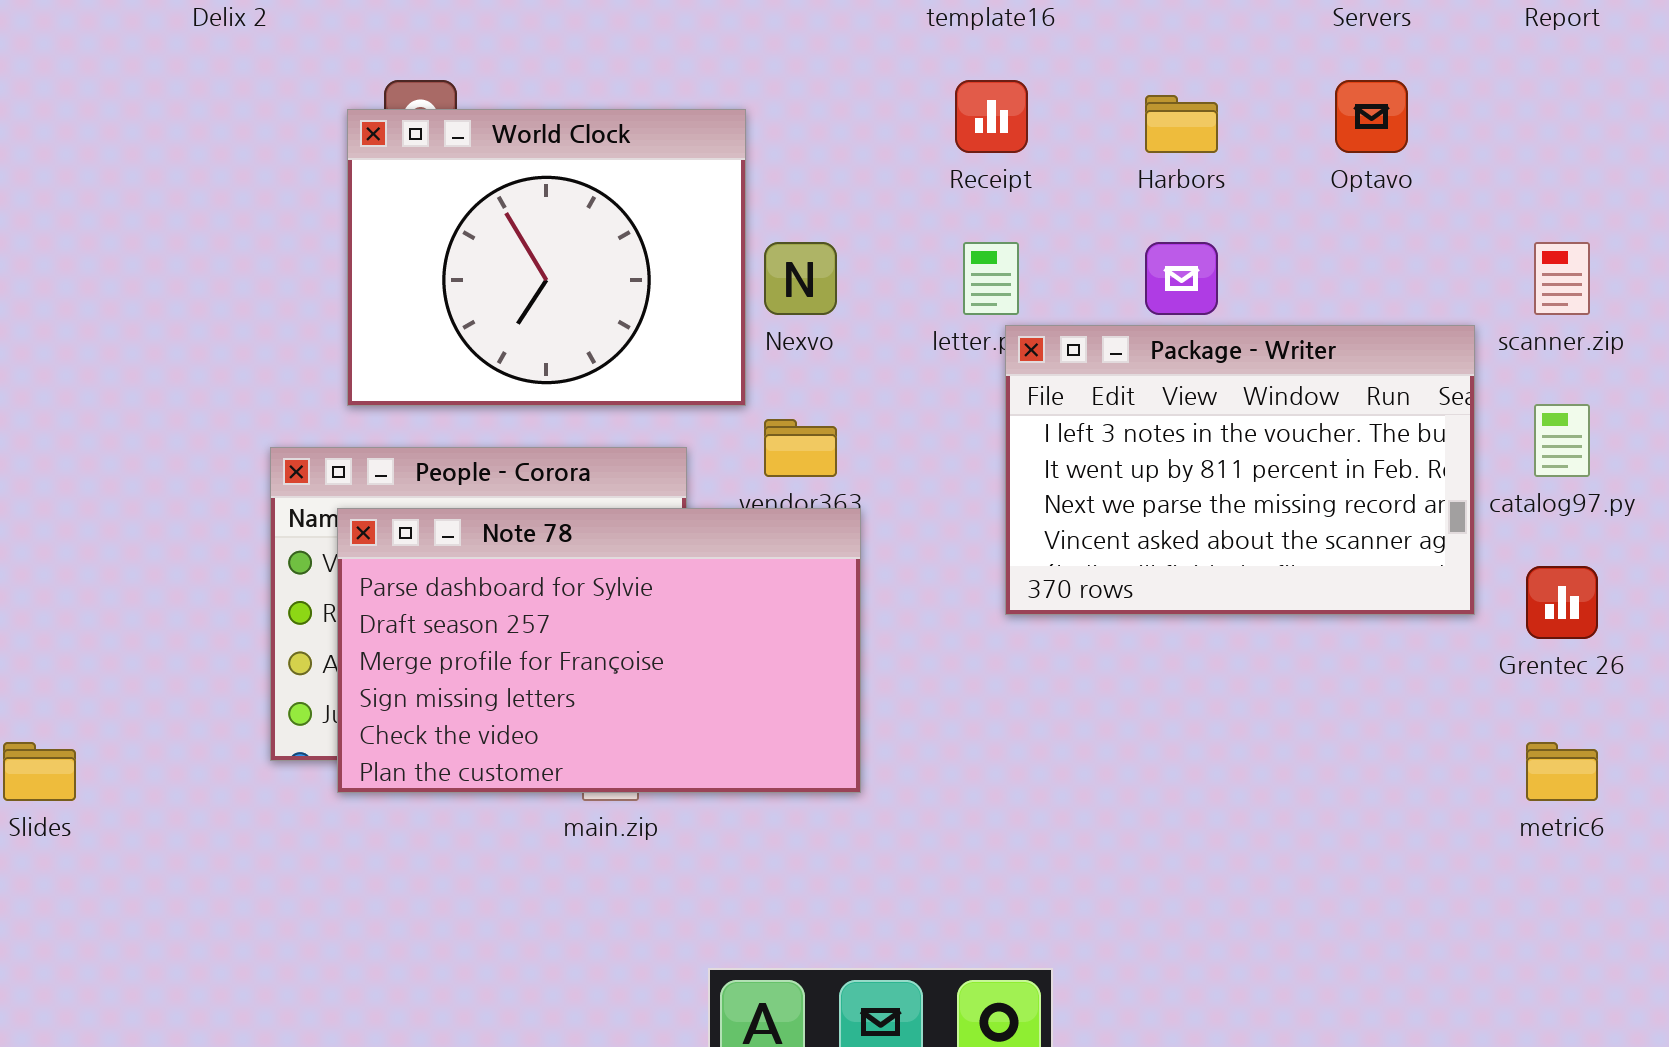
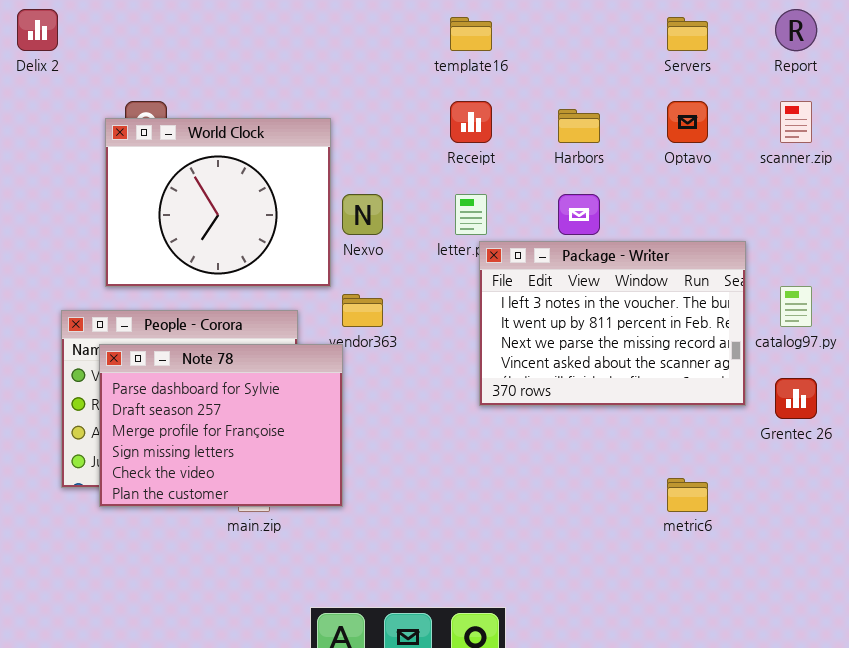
scanner.zip: [1534,242,1590,315] -> [780,101,812,143], moved
Note 78: [337,508,861,793] -> [99,344,343,507], resized
metric6: [1526,742,1598,801] -> [667,478,708,512], moved

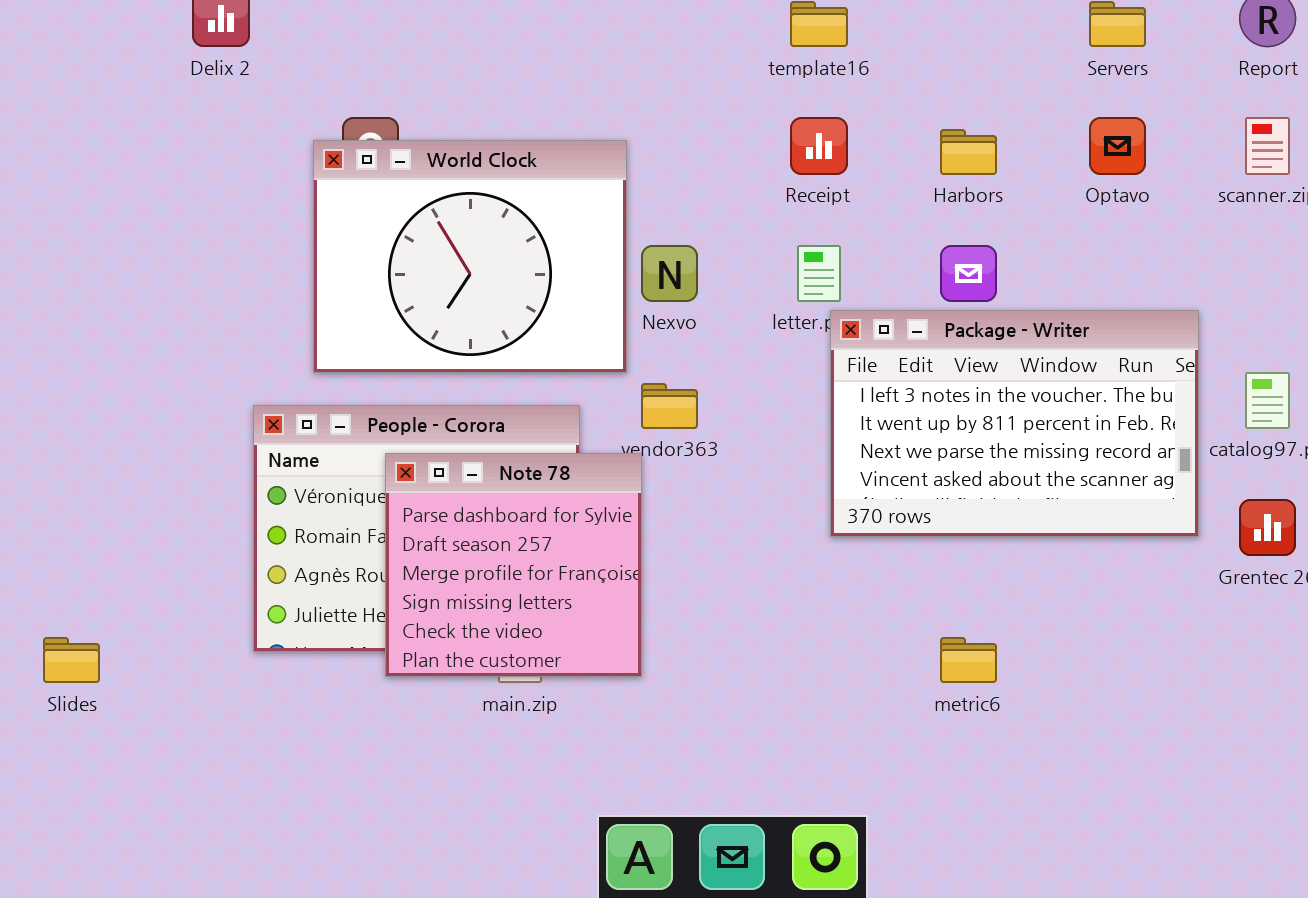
Note 78: [99,344,343,507] -> [385,453,642,677], resized
metric6: [667,478,708,512] -> [940,637,997,683], moved

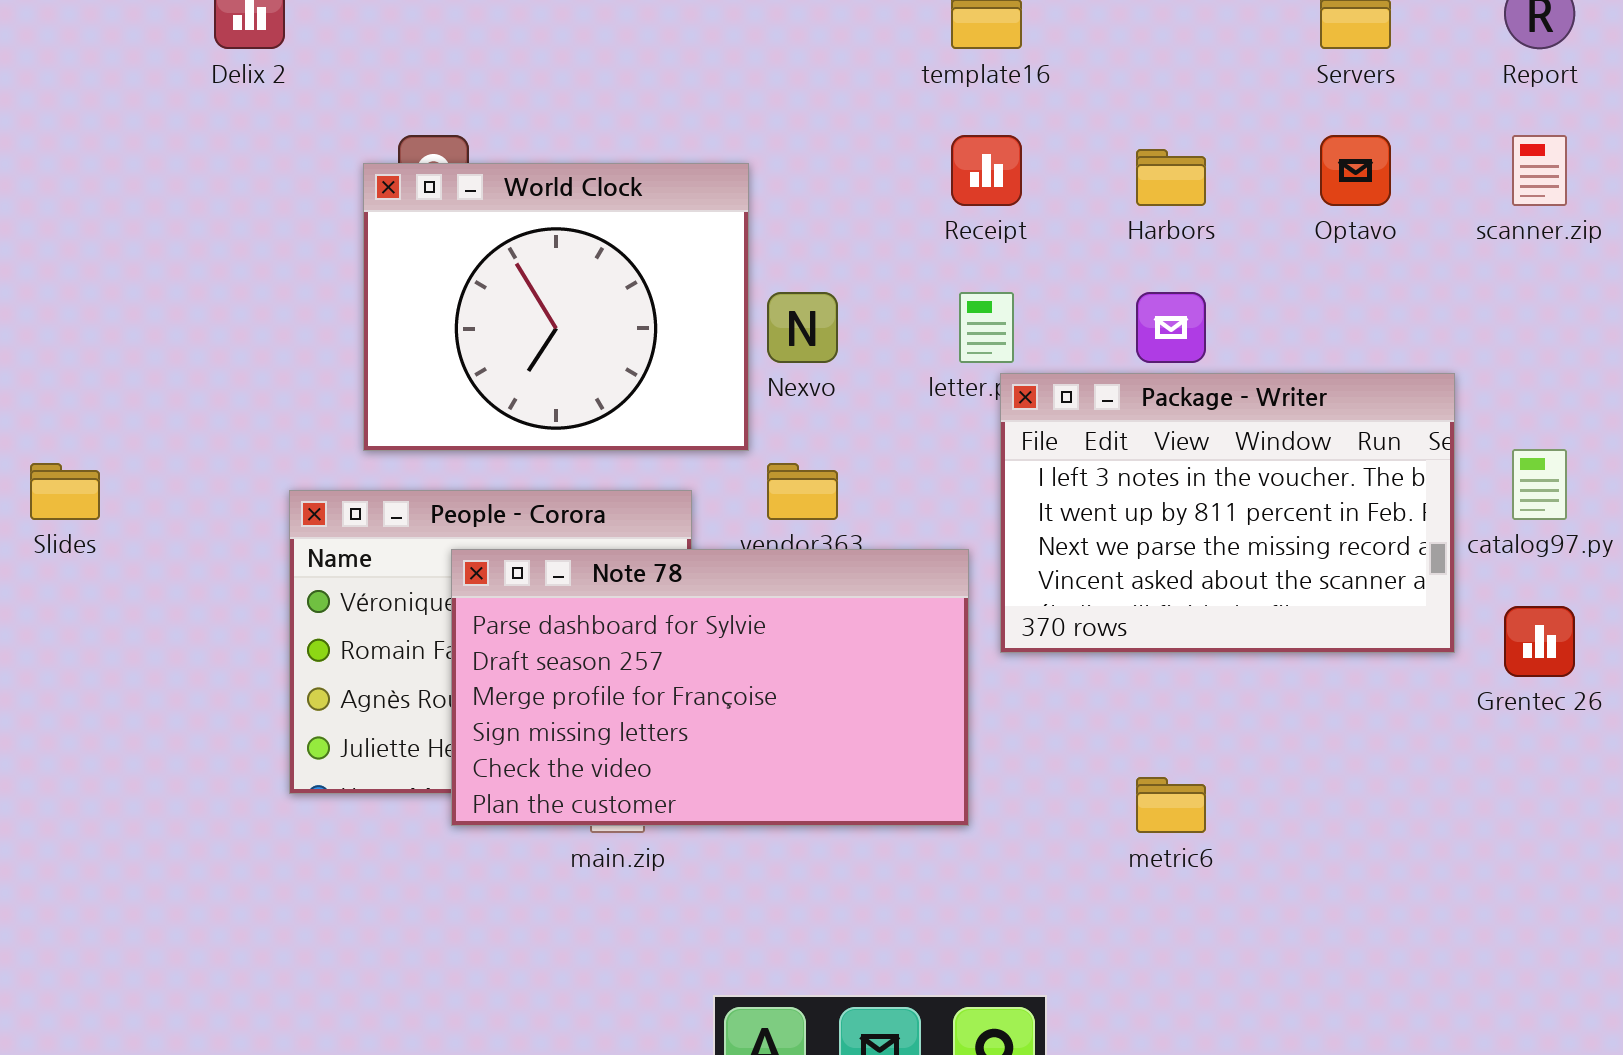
Note 78: [385,453,642,677] -> [451,549,969,826], resized
Slides: [43,637,100,683] -> [30,463,100,520], moved

